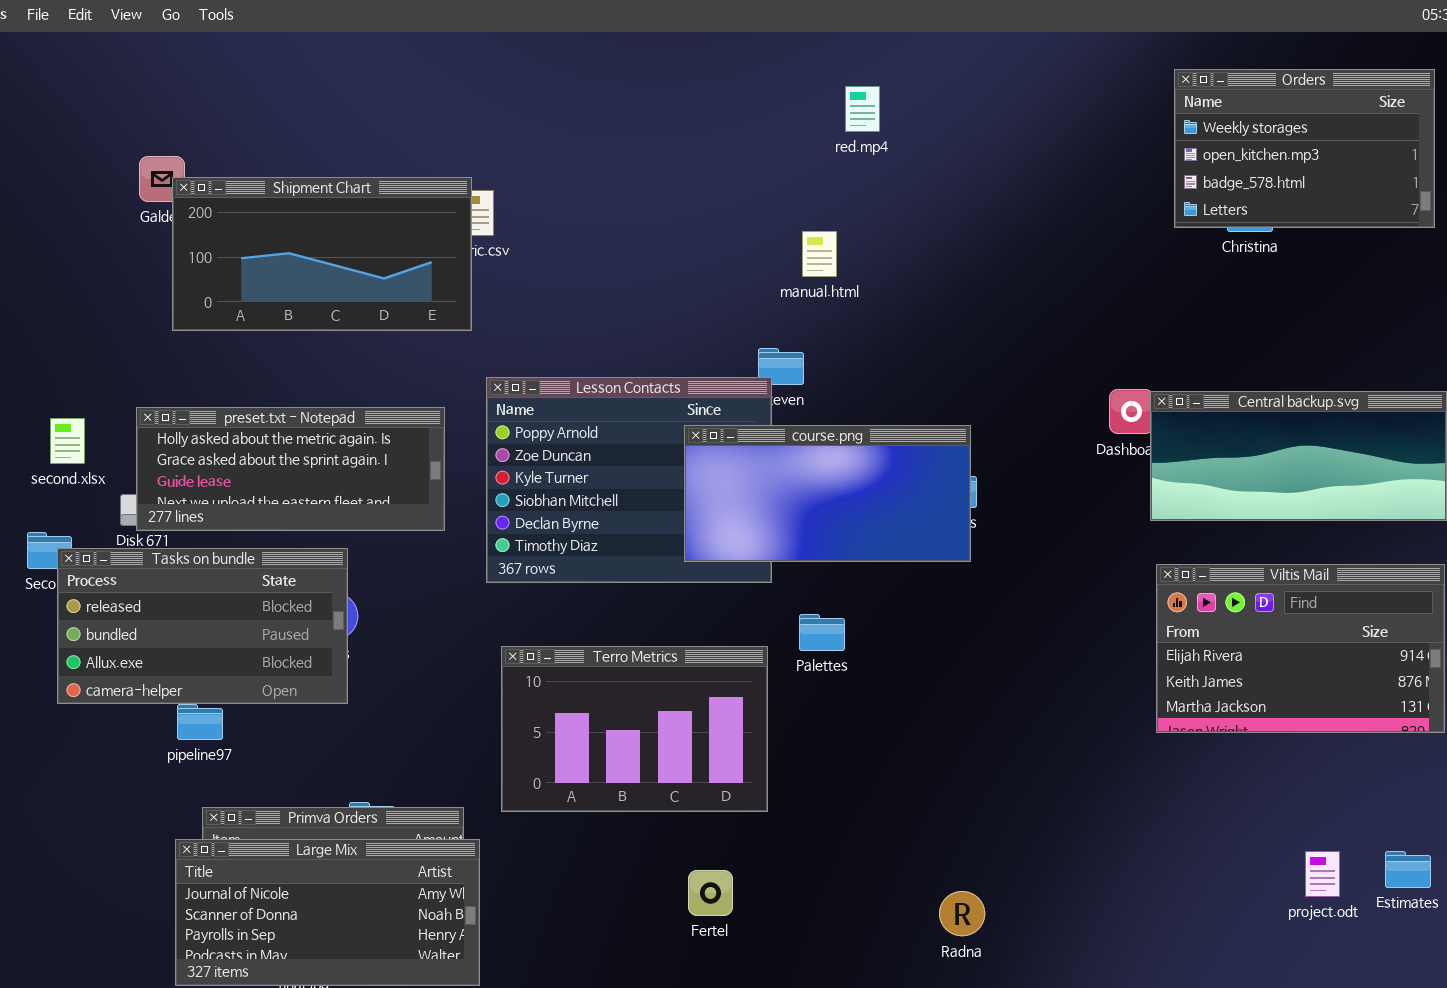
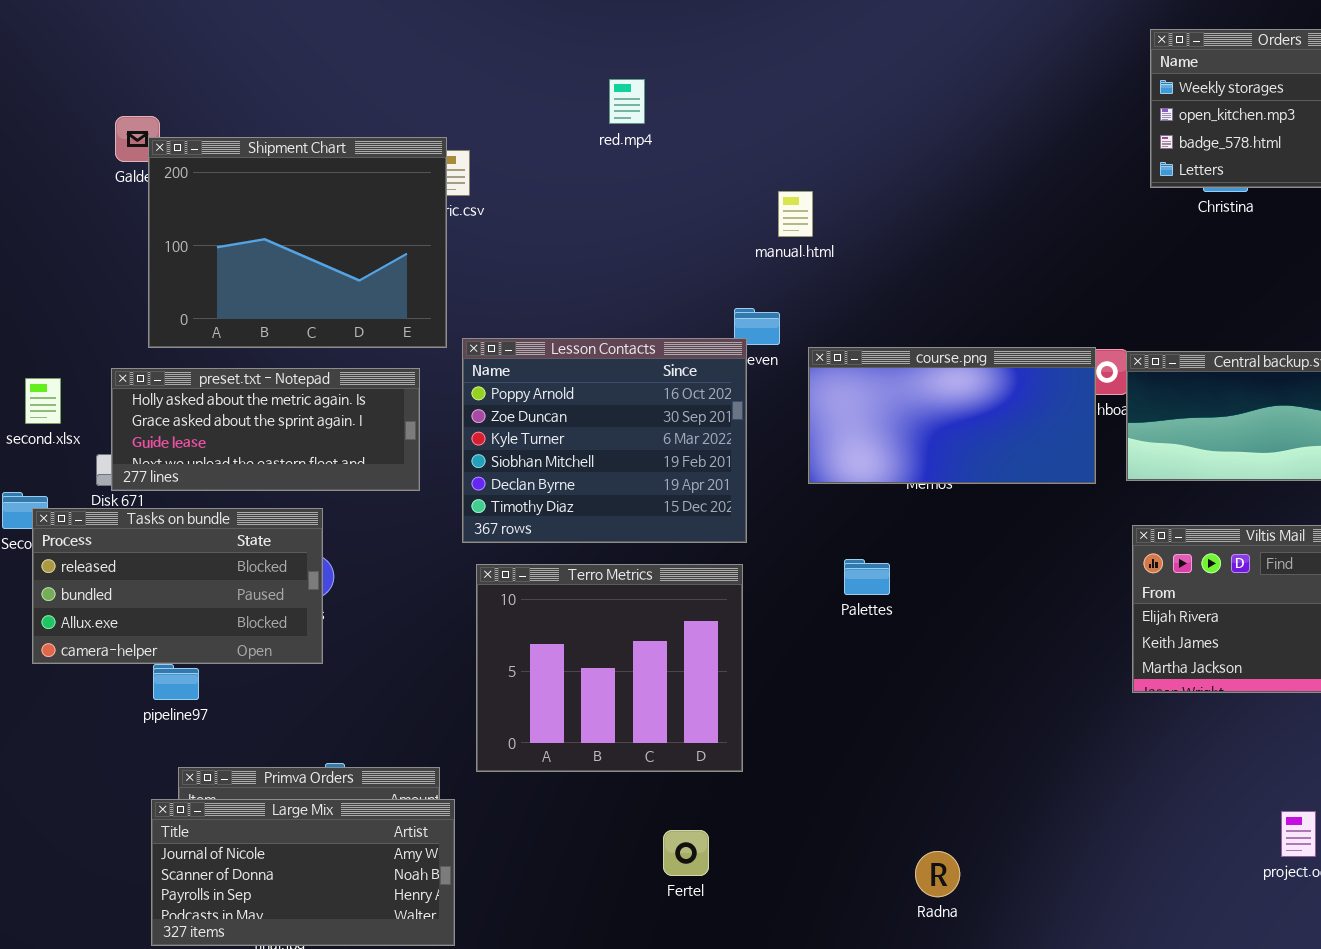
red.mp4: [845,86,880,132] -> [609,79,645,124], moved
Shipment Chart: [172,177,472,331] -> [148,137,447,348], resized
course.png: [684,425,971,562] -> [808,347,1096,484], moved
Palettes: [799,614,845,651] -> [844,559,890,595], moved
Terro Metrics: [501,646,768,812] -> [476,564,743,772], resized

